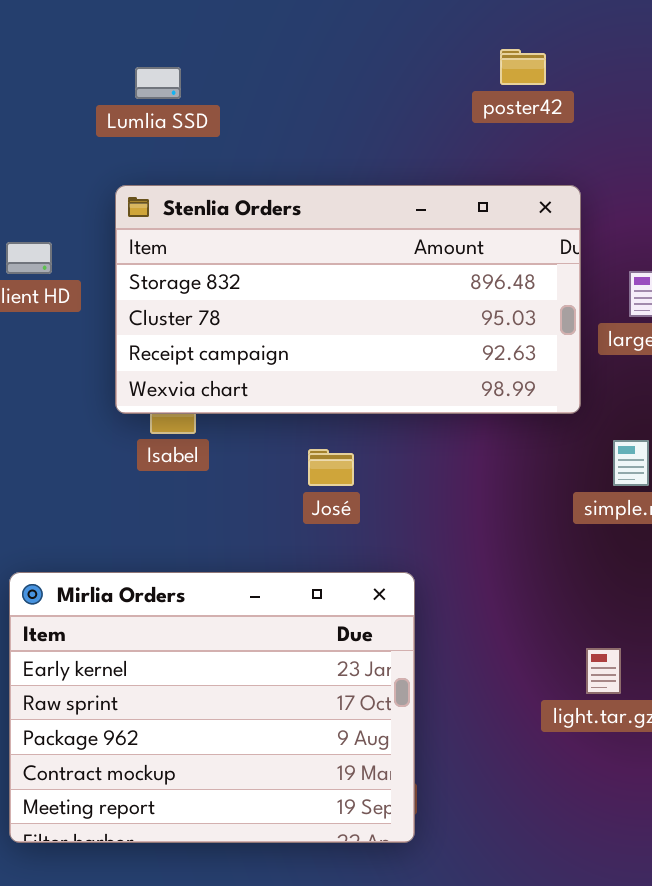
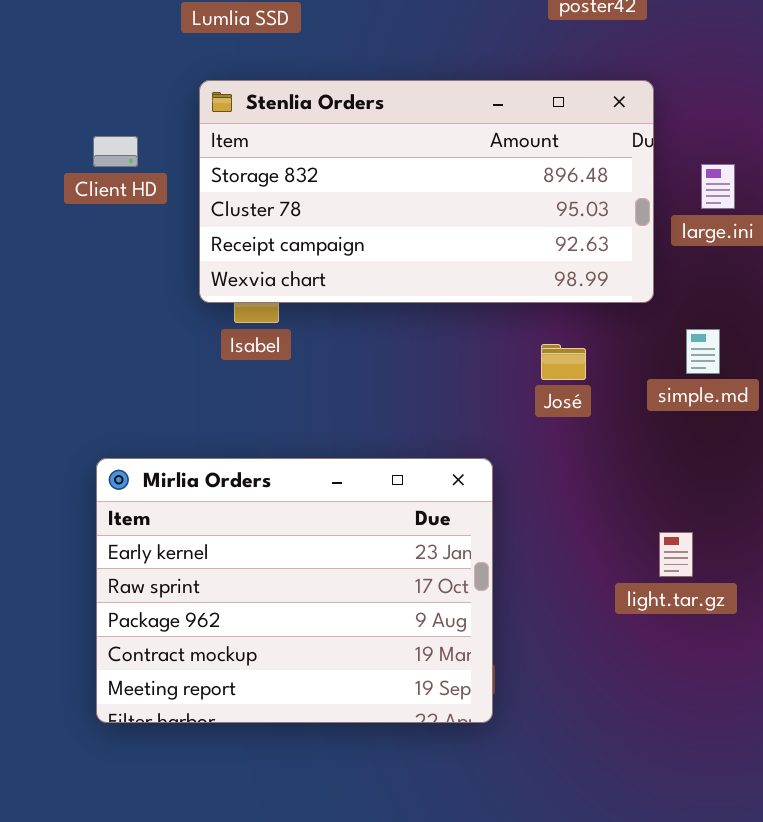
José: [308,449,354,486] -> [541,344,586,380], moved

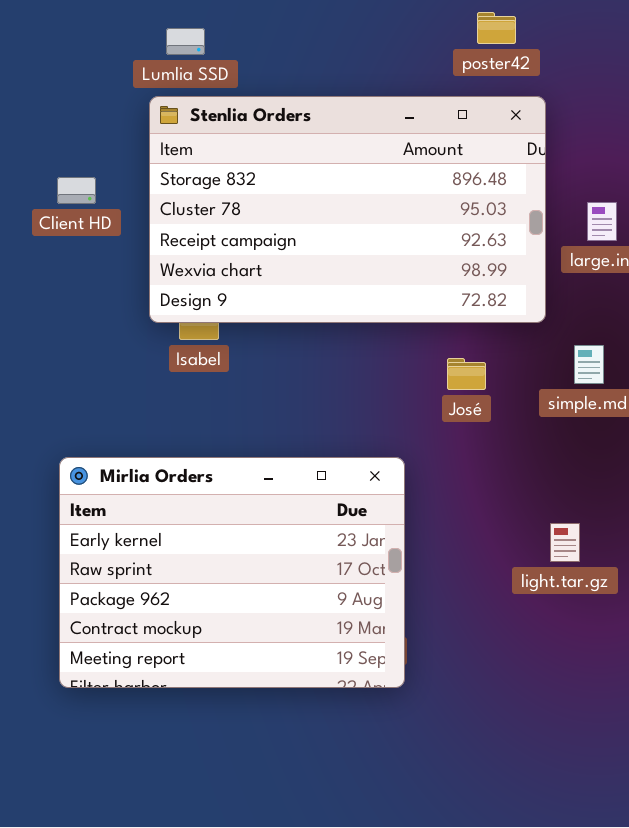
Stenlia Orders: [199,80,654,303] -> [149,96,546,323], resized

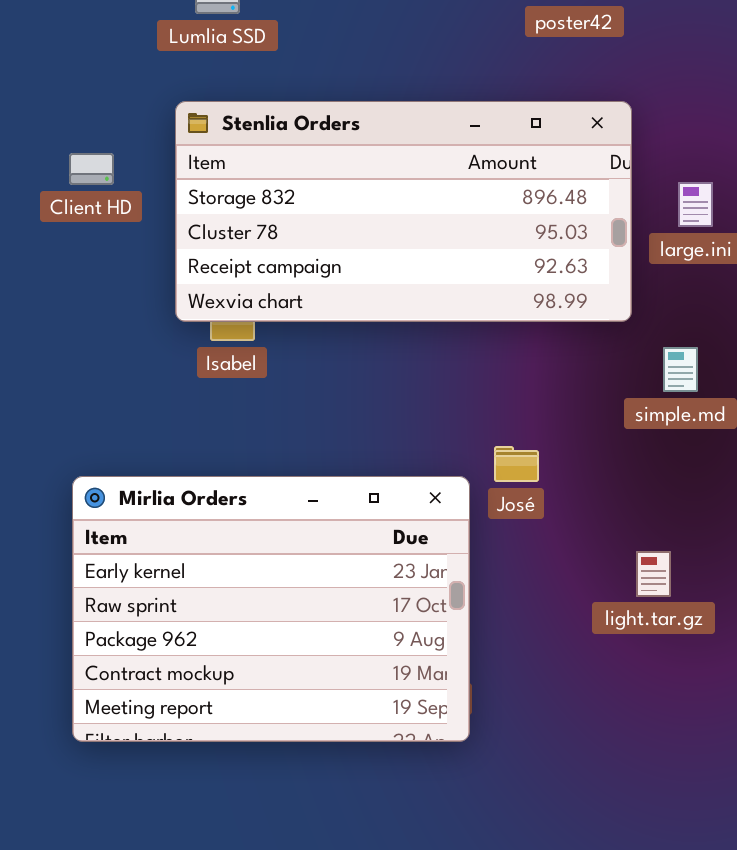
Stenlia Orders: [149,96,546,323] -> [175,101,632,322], resized
José: [447,358,486,390] -> [494,446,539,482], moved

